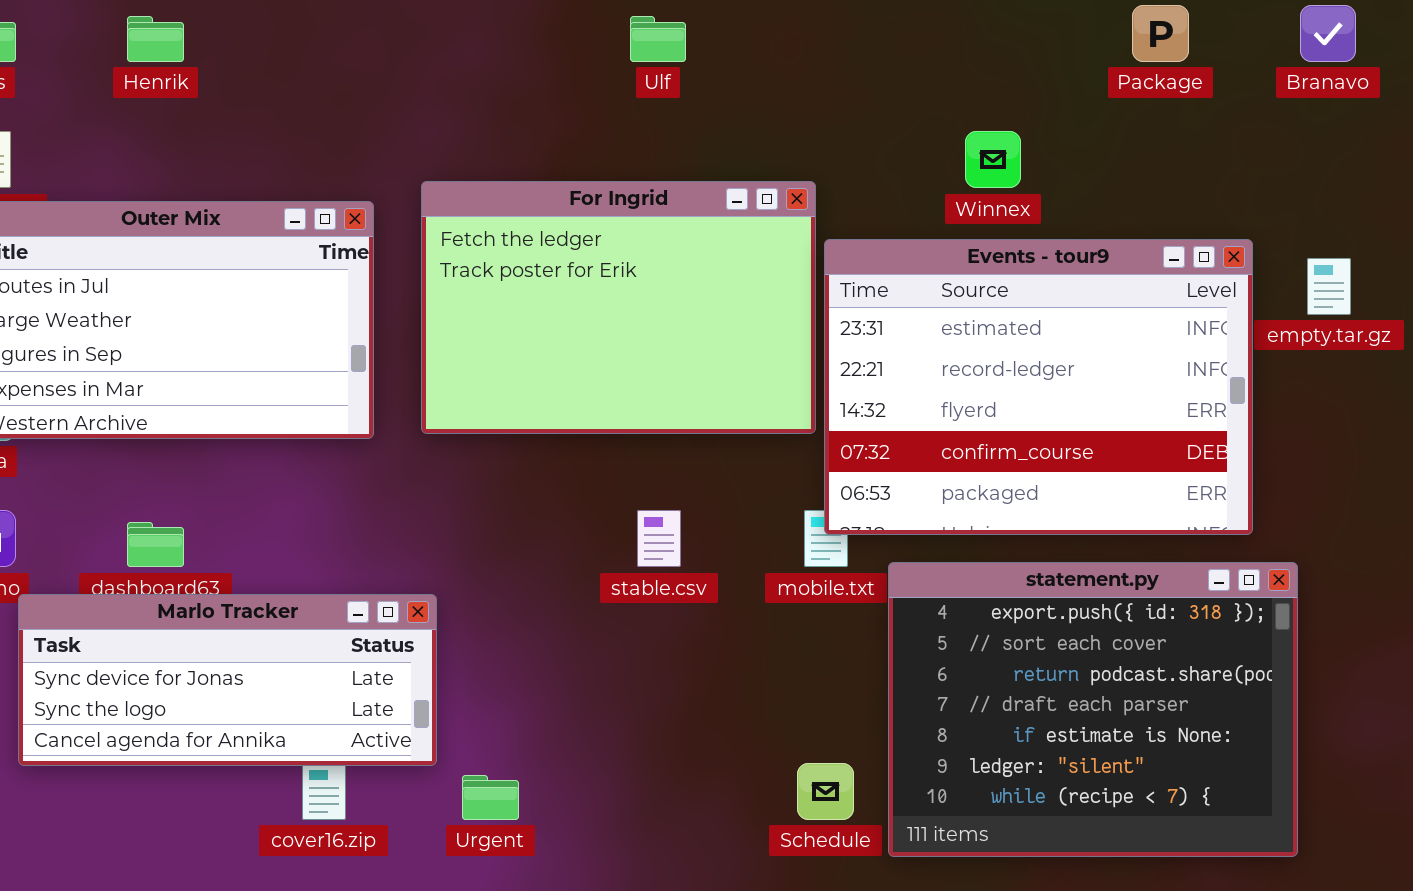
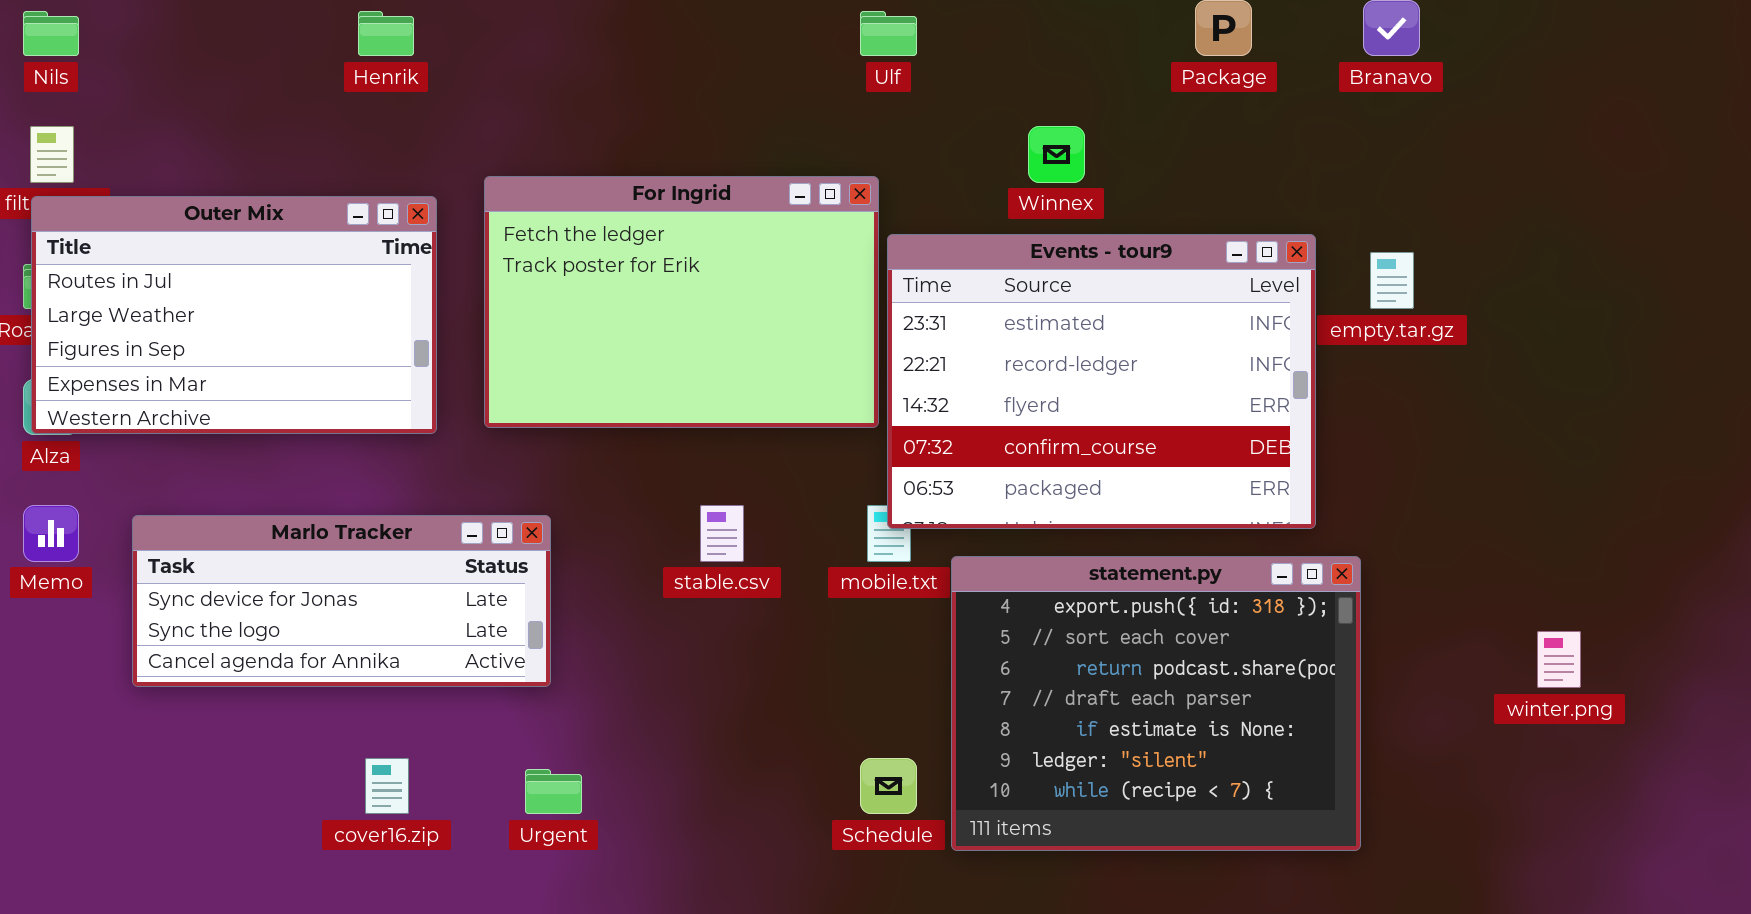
Henrik: [127,16,184,62] -> [358,11,414,56], moved
Ulf: [630,16,686,62] -> [860,11,917,56], moved
Marlo Tracker: [18,594,437,766] -> [132,515,551,687], moved

